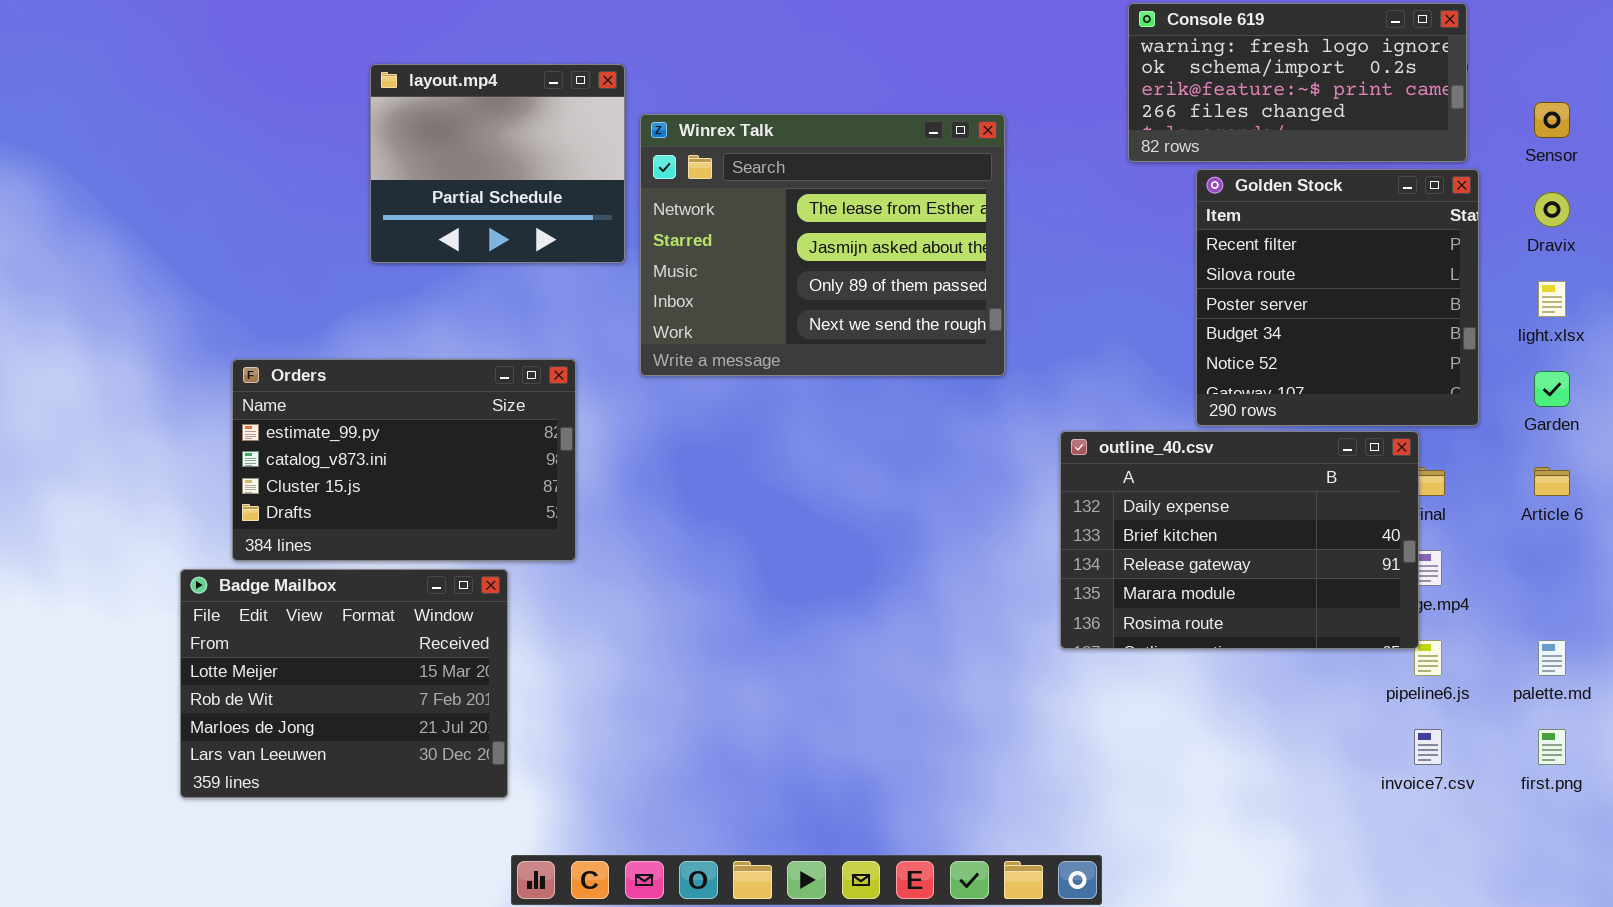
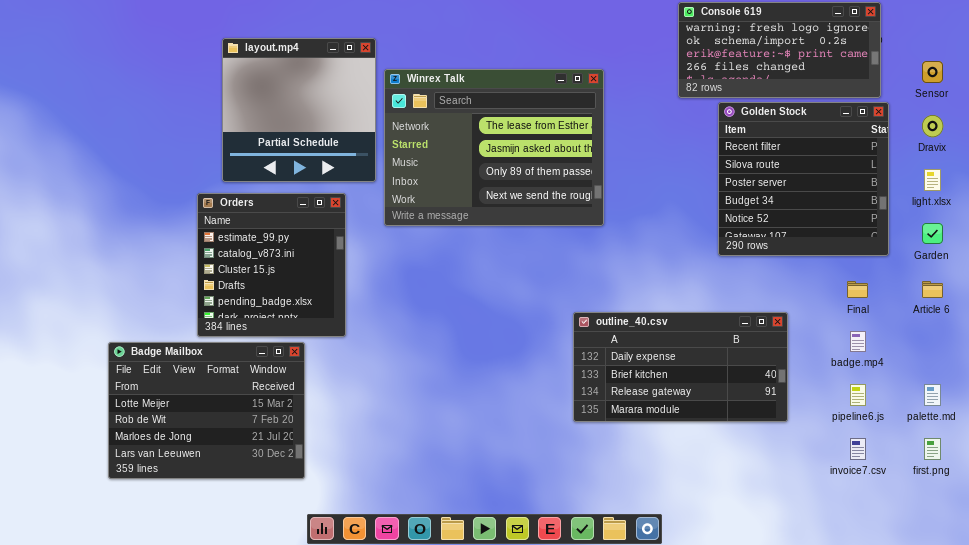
layout.mp4: [370,64,625,263] -> [222,38,376,182], resized
Orders: [232,359,576,561] -> [197,193,346,337], resized
outline_40.csv: [1060,431,1419,649] -> [573,312,788,422], moved, resized

